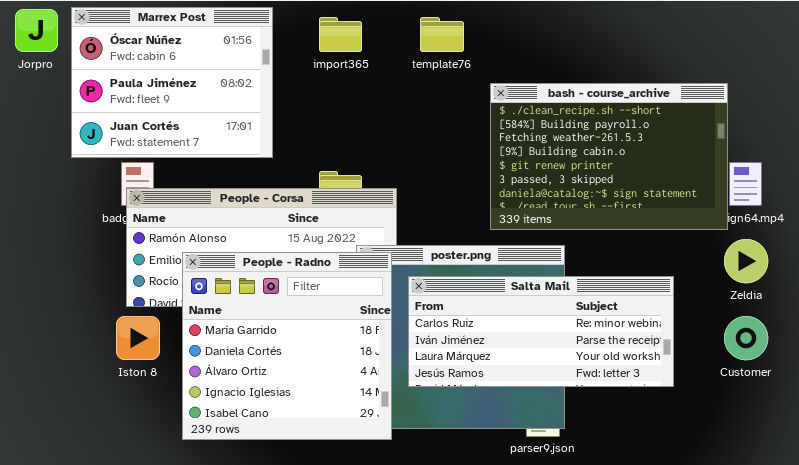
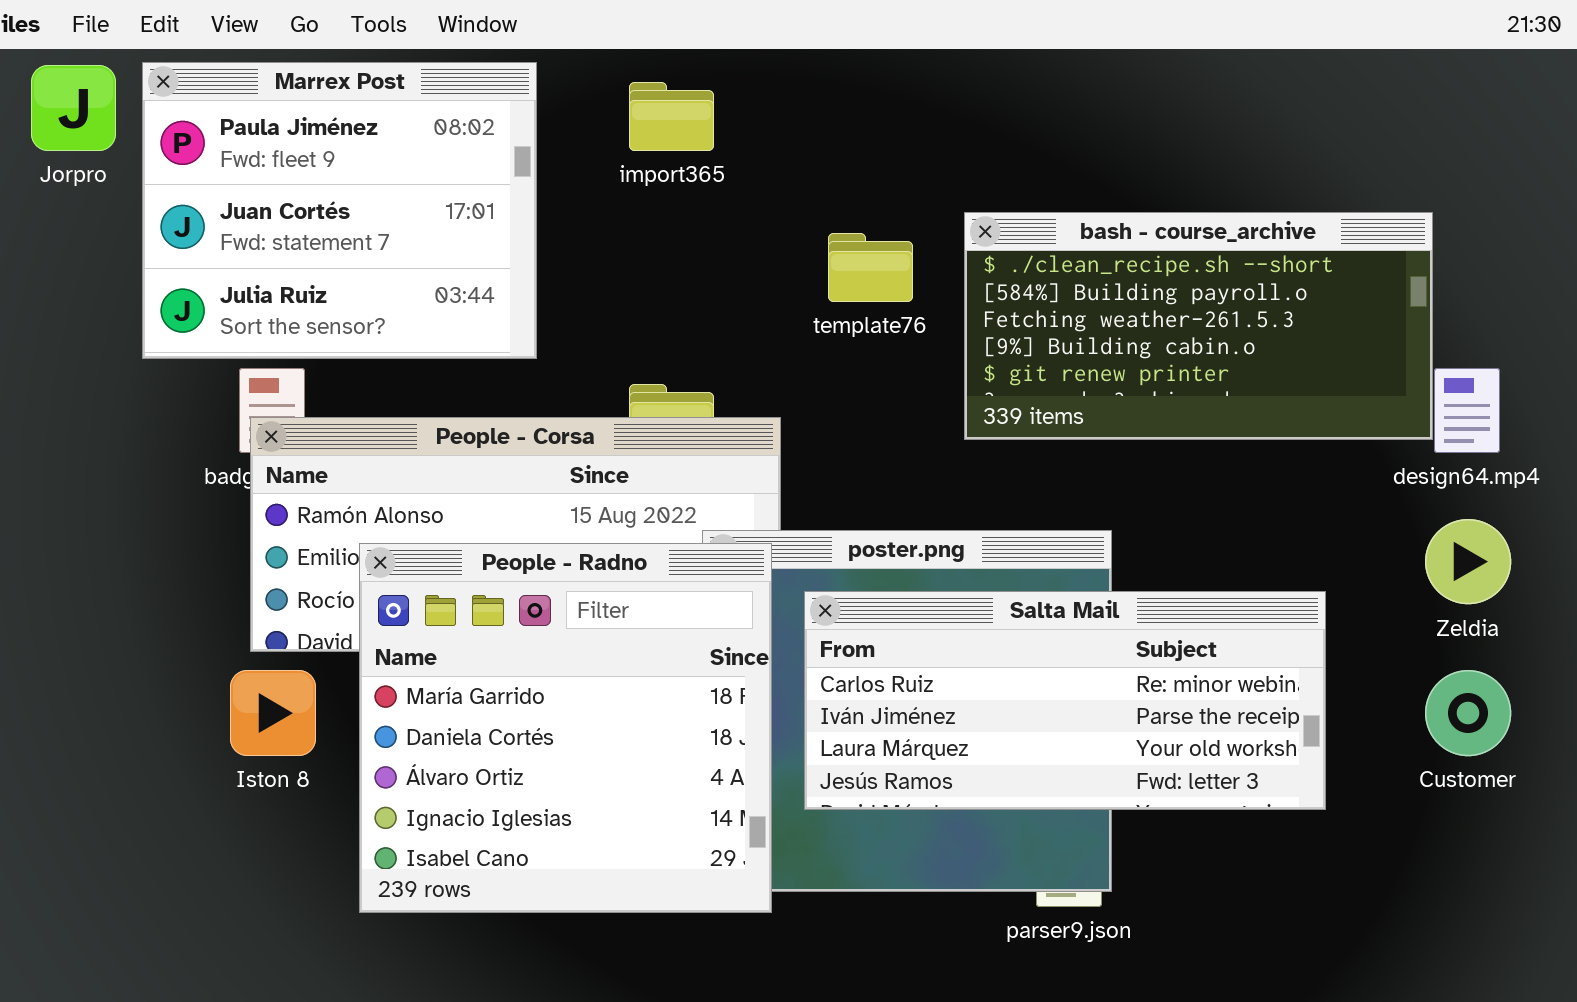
Marrex Post: [71,7,273,158] -> [142,62,537,359], scrolled down 1 row
template76: [420,17,464,52] -> [828,233,913,302], moved
bash - course_archive: [490,83,728,230] -> [964,212,1433,440], resized

